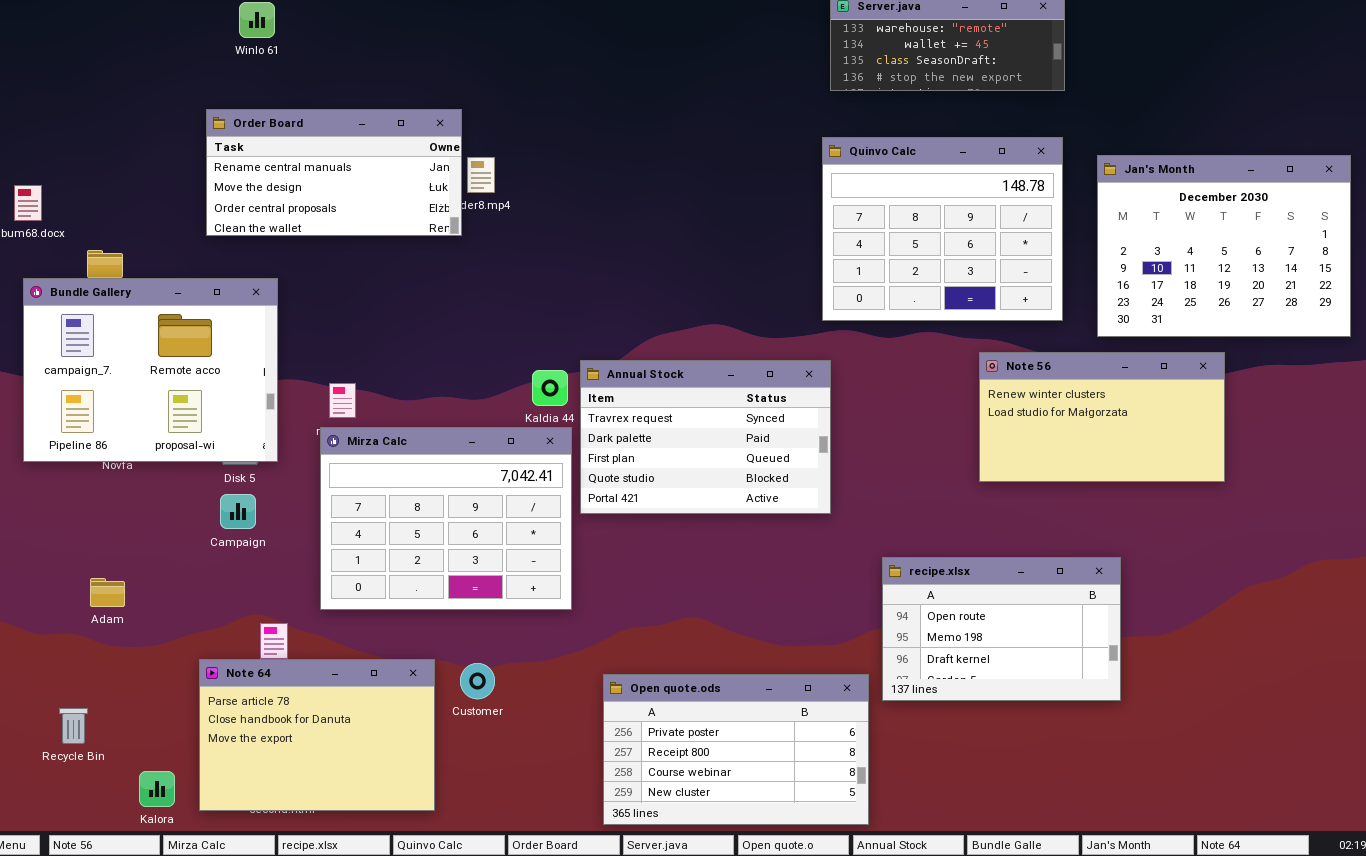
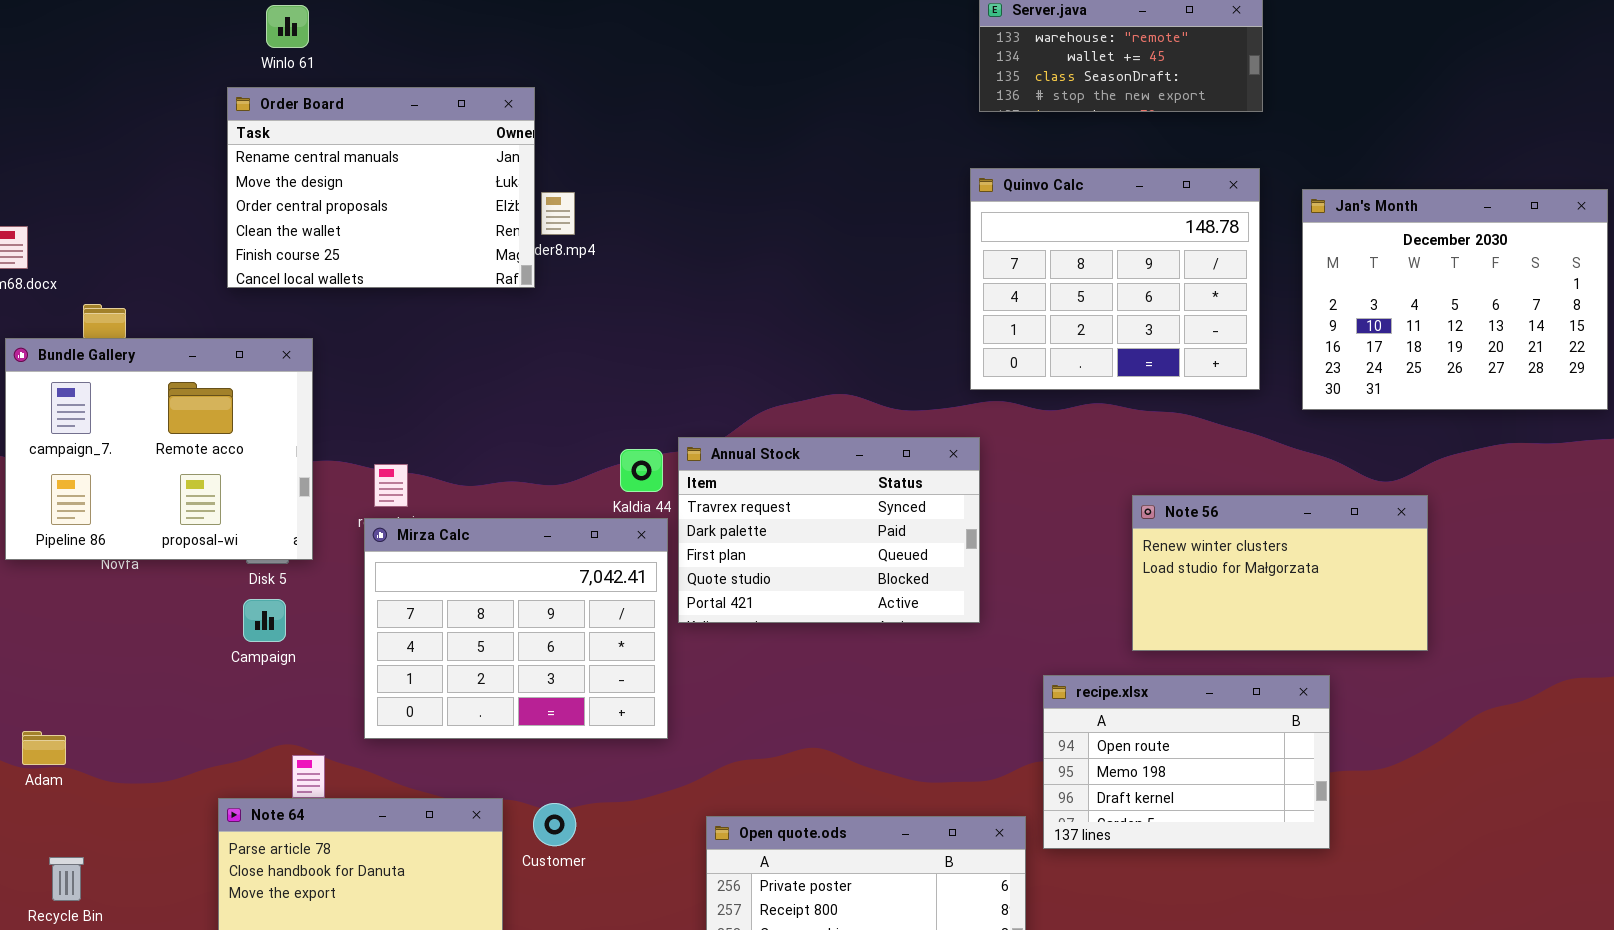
Order Board: [206,109,462,236] -> [227,87,535,288], resized
Note 56: [979,352,1225,482] -> [1132,495,1428,651], moved
Adam: [90,578,125,607] -> [22,731,66,765], moved

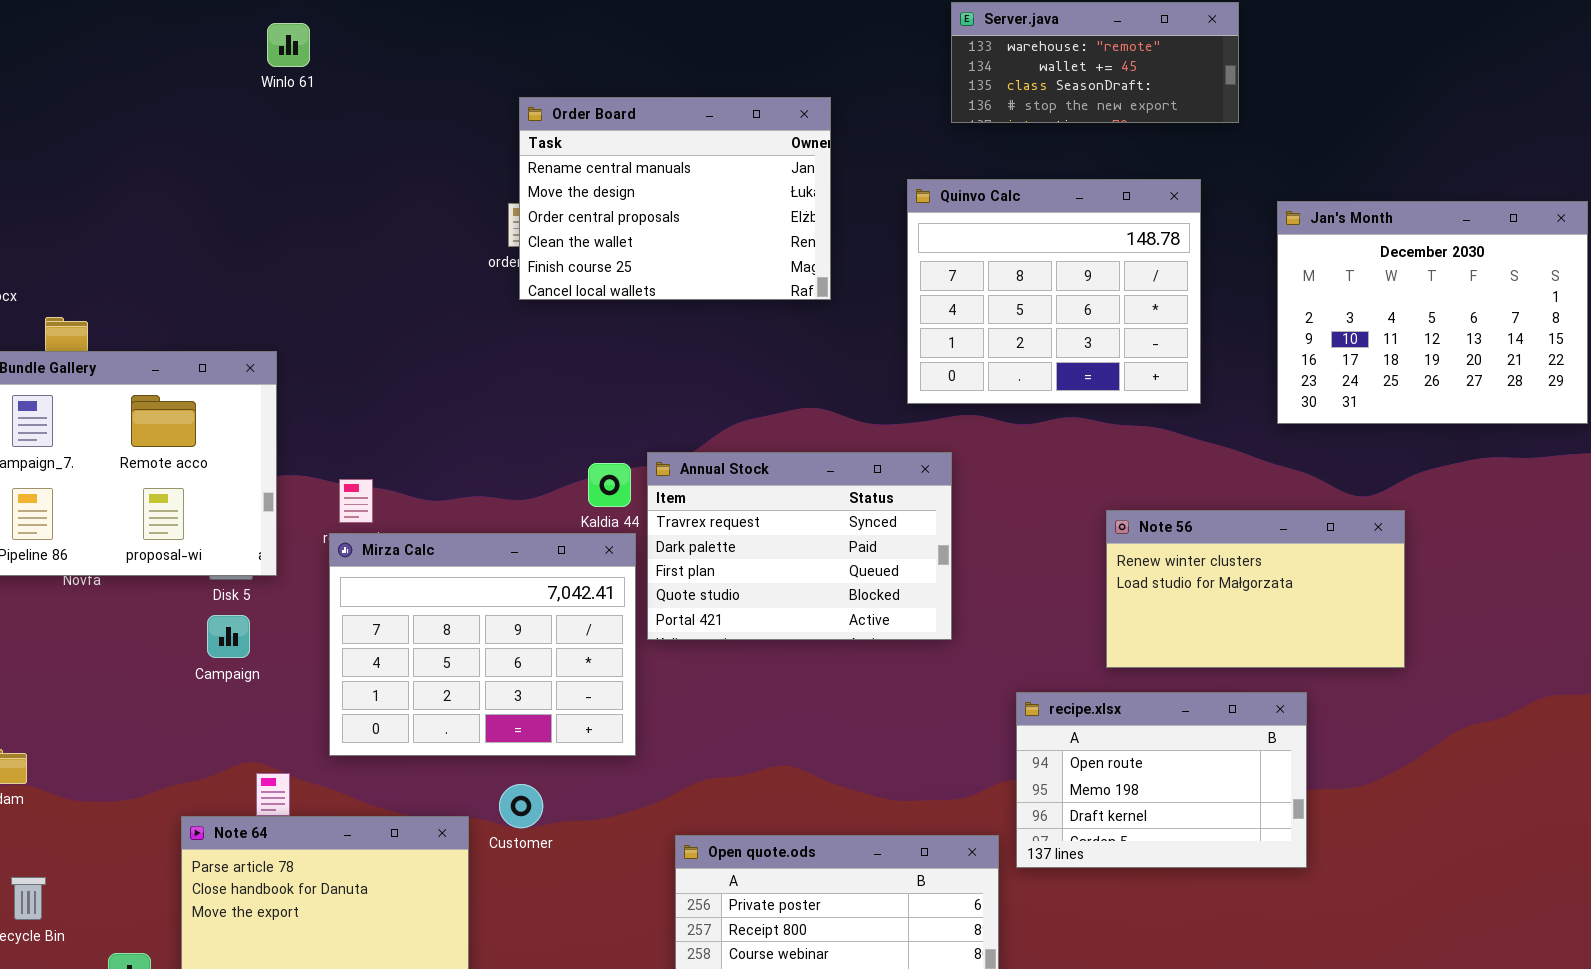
Winlo 61: [266,5,309,48] -> [267,23,310,67], moved
Order Board: [227,87,535,288] -> [519,97,831,300], moved
Quinvo Calc: [970,168,1260,390] -> [907,179,1201,404], moved
Customer: [533,803,576,846] -> [499,784,543,828], moved

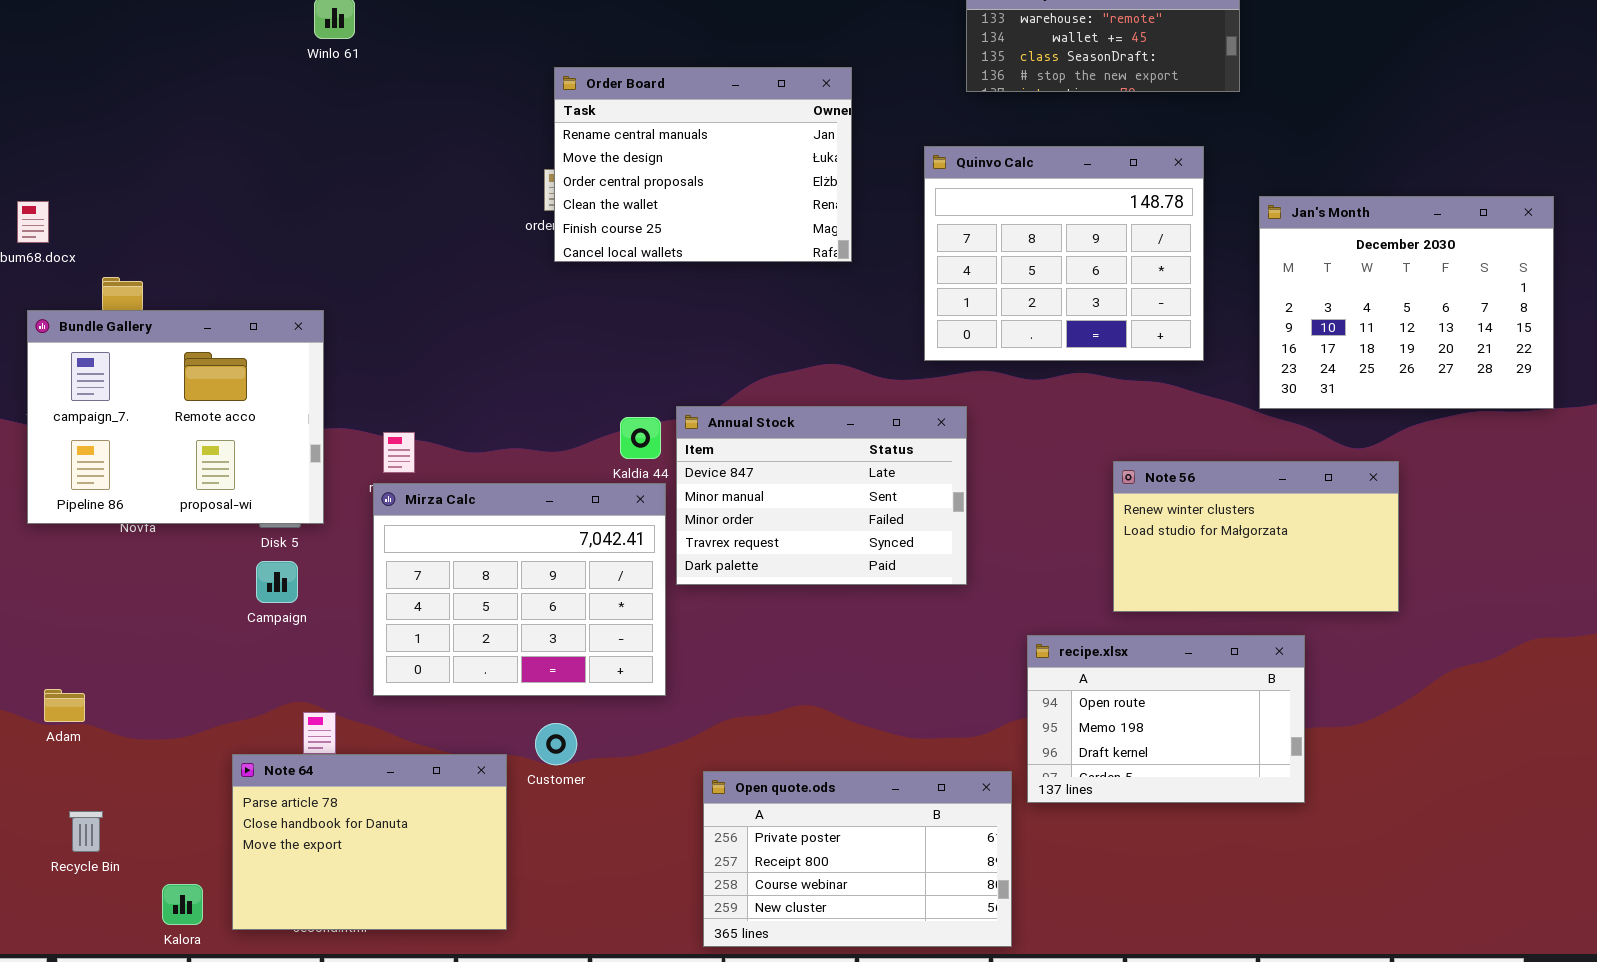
Jan's Month: [1277,201,1588,424] -> [1259,196,1554,409], moved
Annual Stock: [647,452,952,640] -> [676,406,967,585], scrolled up 3 rows

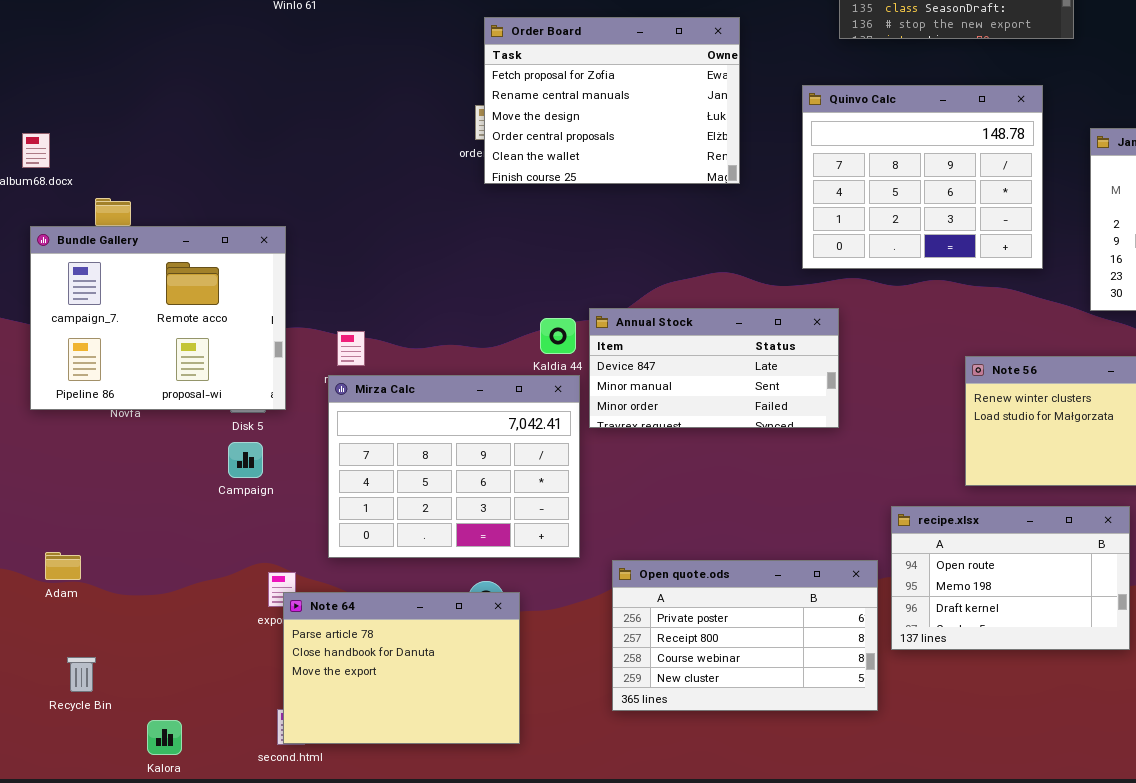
Order Board: [554,67,852,262] -> [484,17,740,184], scrolled up 1 row
Annual Stock: [676,406,967,585] -> [589,308,839,428], resized
Note 64: [232,754,507,930] -> [283,592,520,744], moved
Open quote.ods: [703,771,1012,947] -> [612,560,878,711], moved

